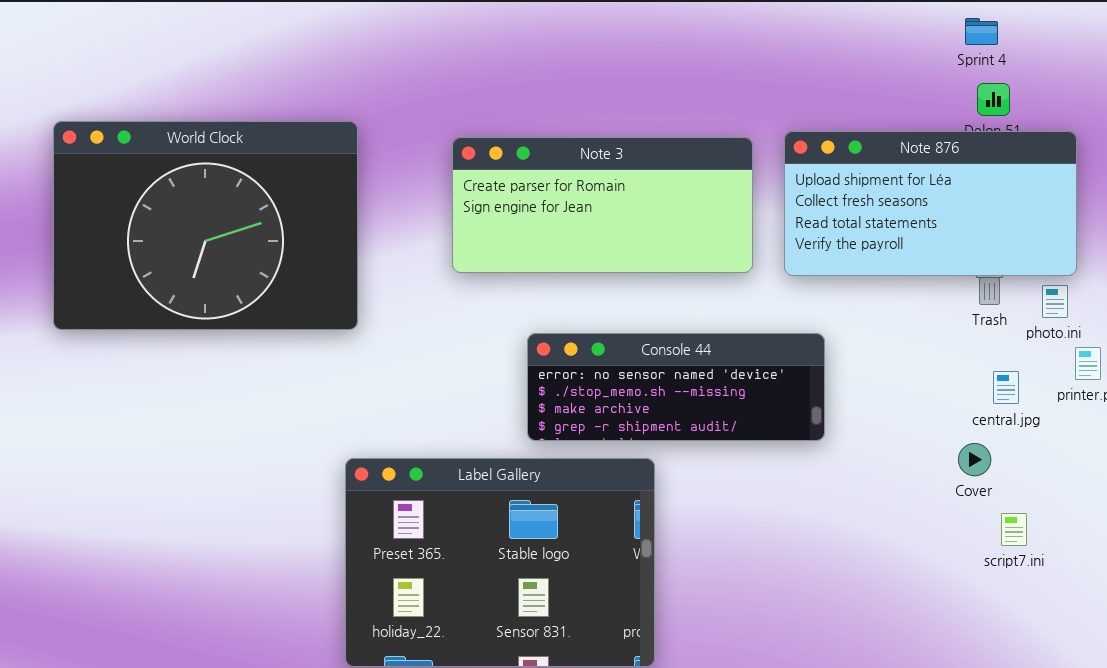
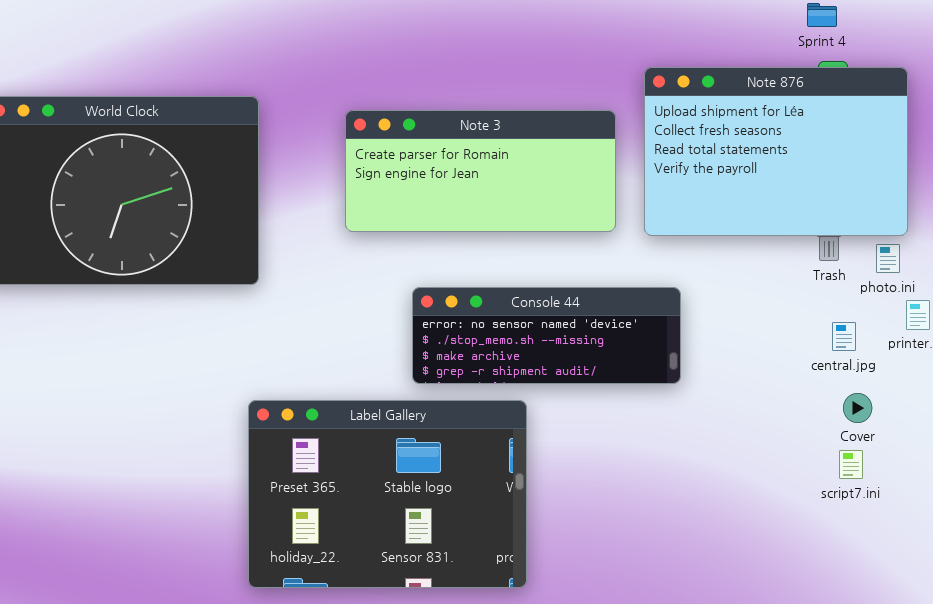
Note 876: [784,131,1077,276] -> [644,67,908,236], resized
Cover: [958,443,991,476] -> [843,393,872,423], moved

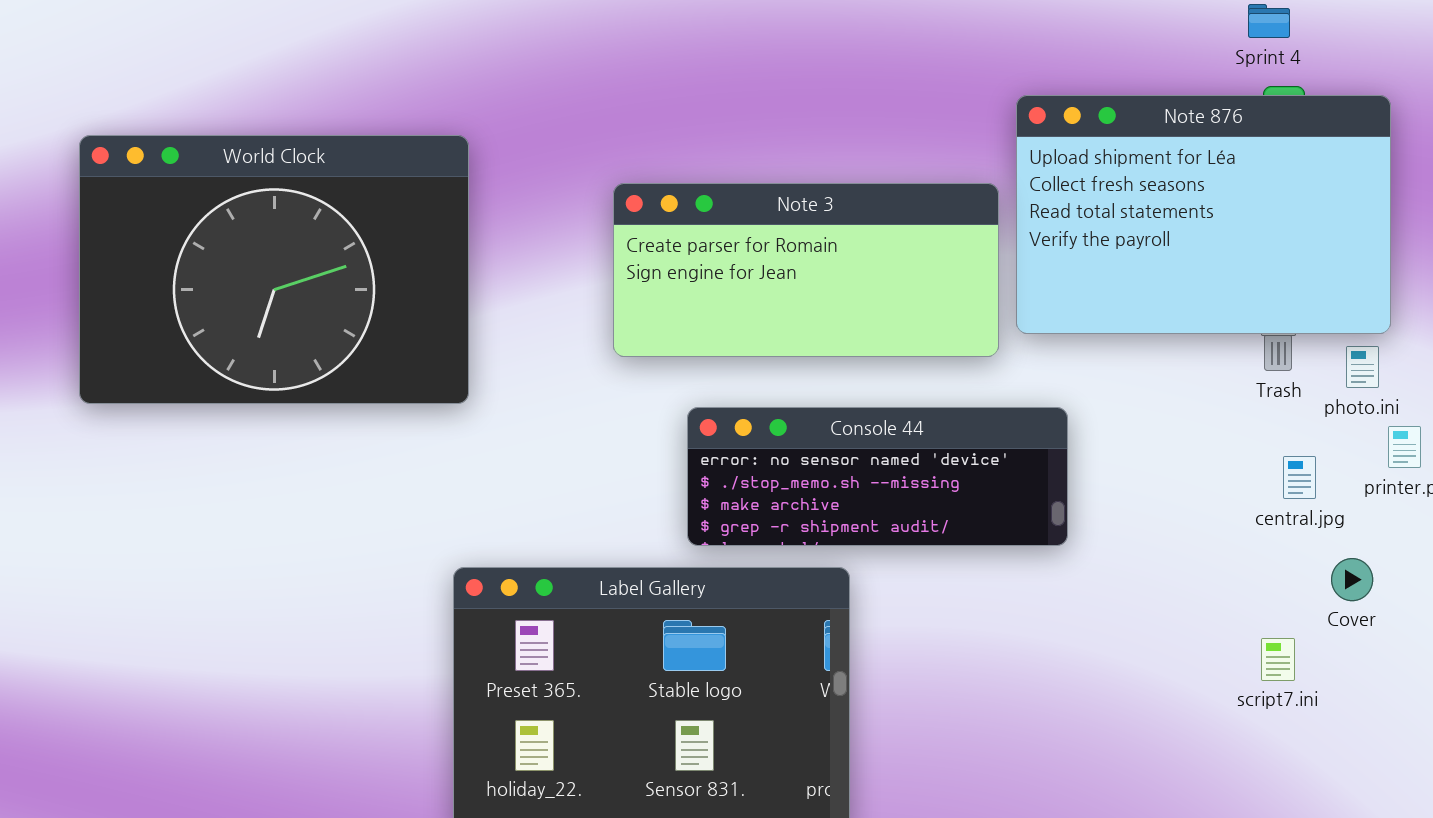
Note 3: [345,110,616,232] -> [613,183,999,357], moved
Cover: [843,393,872,423] -> [1331,558,1373,601], moved
script7.ini: [839,450,863,479] -> [1261,638,1295,681], moved

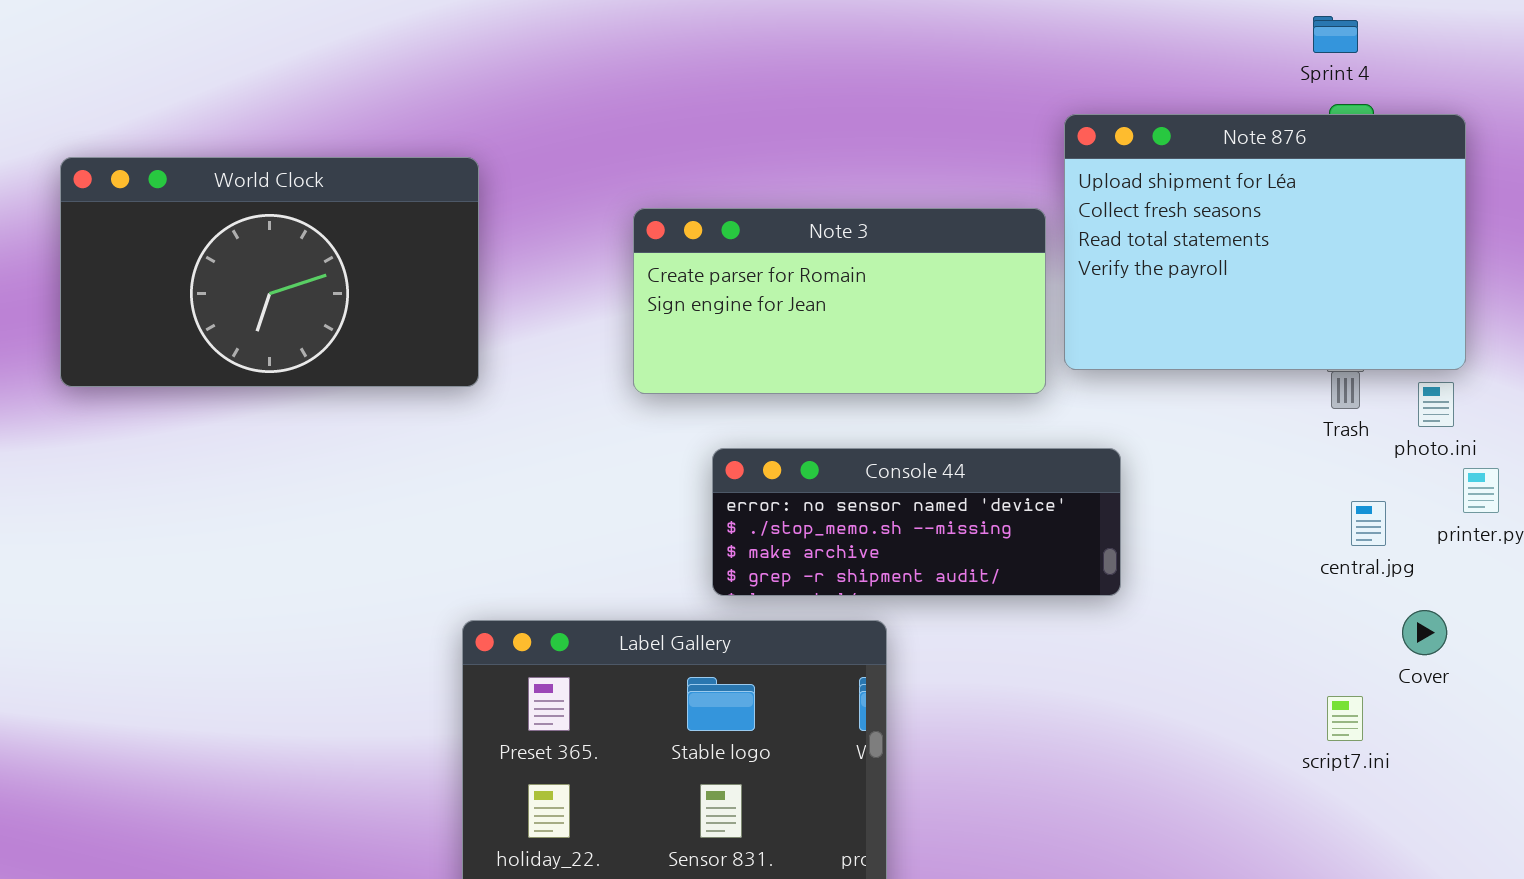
World Clock: [79,135,469,404] -> [60,157,479,387], resized

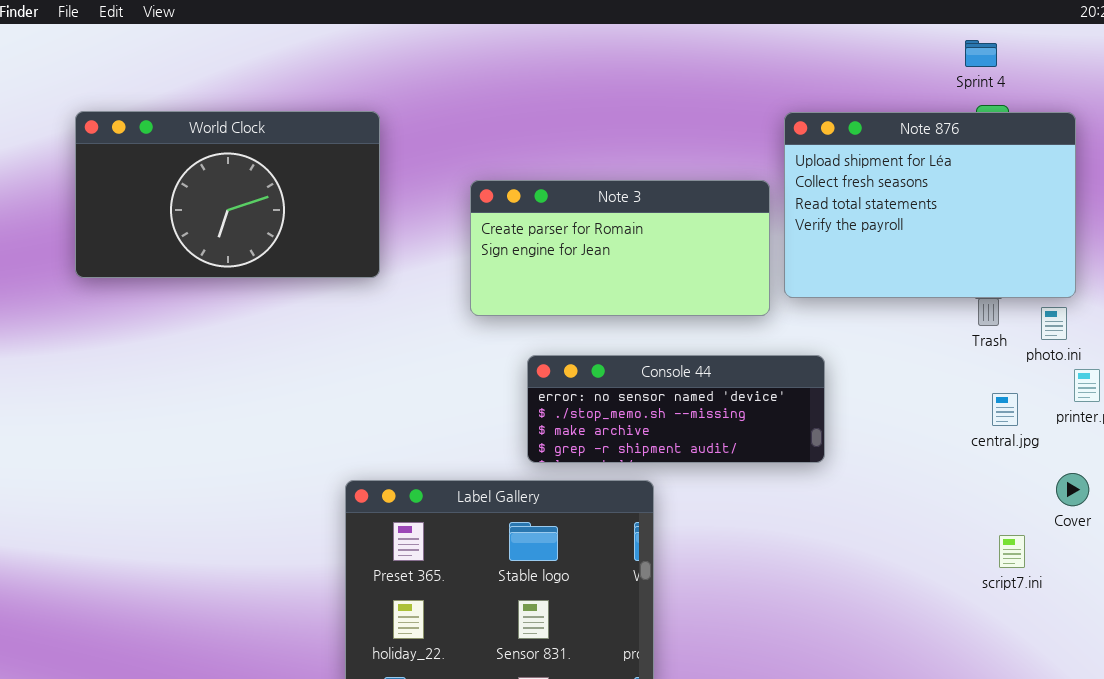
World Clock: [60,157,479,387] -> [75,111,380,278], moved
Cover: [1402,610,1447,655] -> [1056,473,1089,506], moved
script7.ini: [1327,696,1363,741] -> [999,535,1025,568], moved

